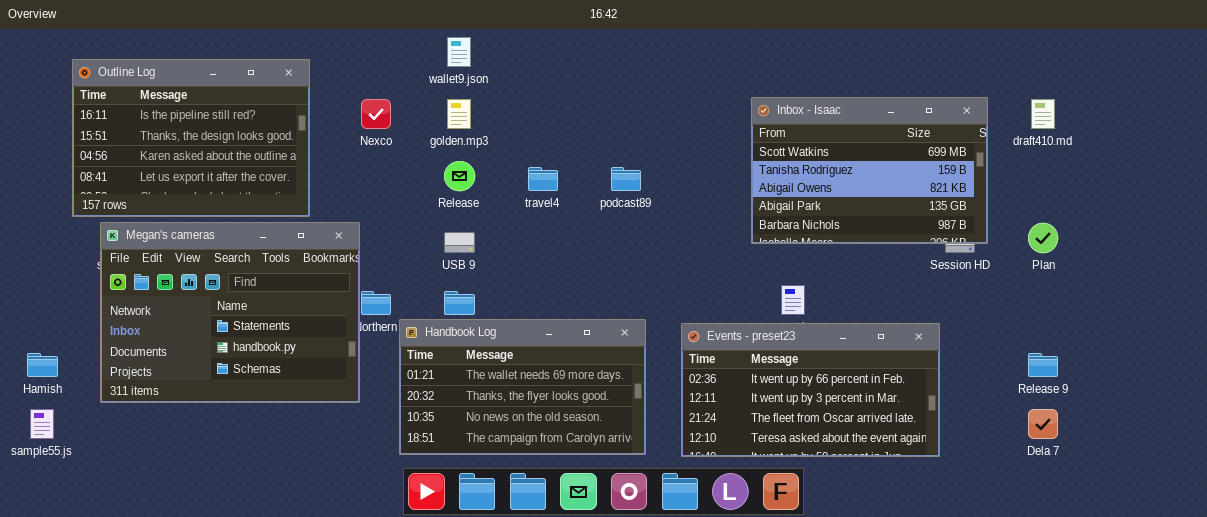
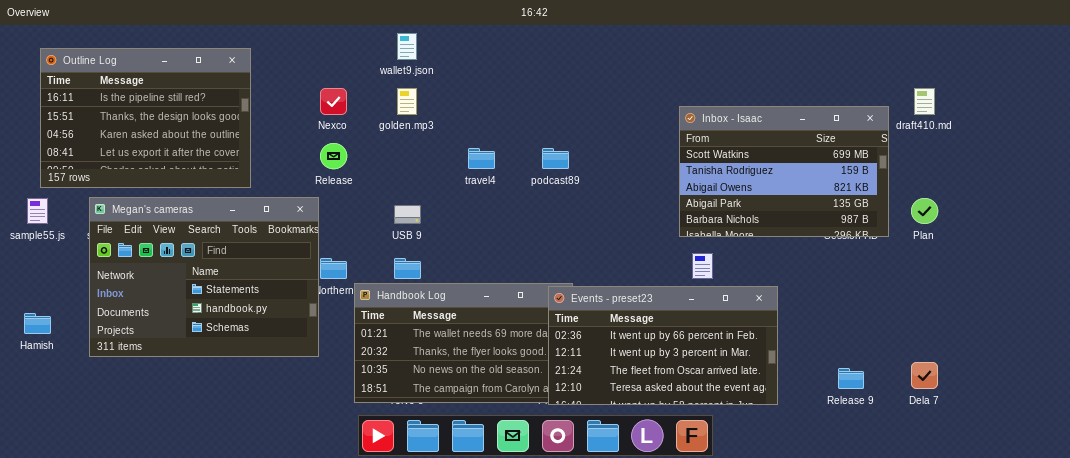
Outline Log: [72,59,310,217] -> [40,48,251,188], moved
Inbox - Isaac: [751,97,988,244] -> [679,106,889,237], moved
Release: [444,161,475,191] -> [320,143,347,169], moved
Events - preset23: [681,323,940,457] -> [548,286,778,405], moved
Release 9: [1028,353,1058,377] -> [838,368,864,389], moved
sample55.js: [30,409,54,439] -> [27,198,48,224], moved

